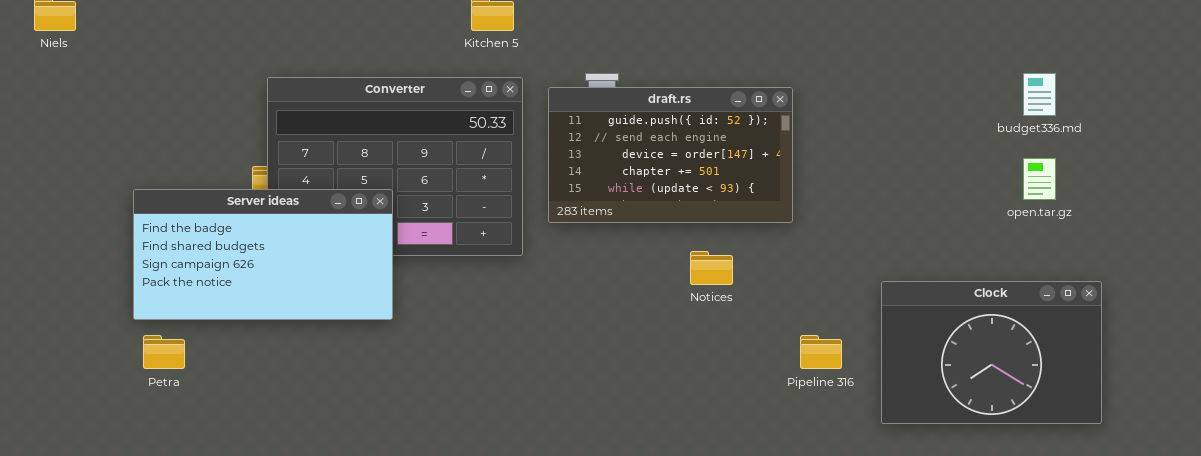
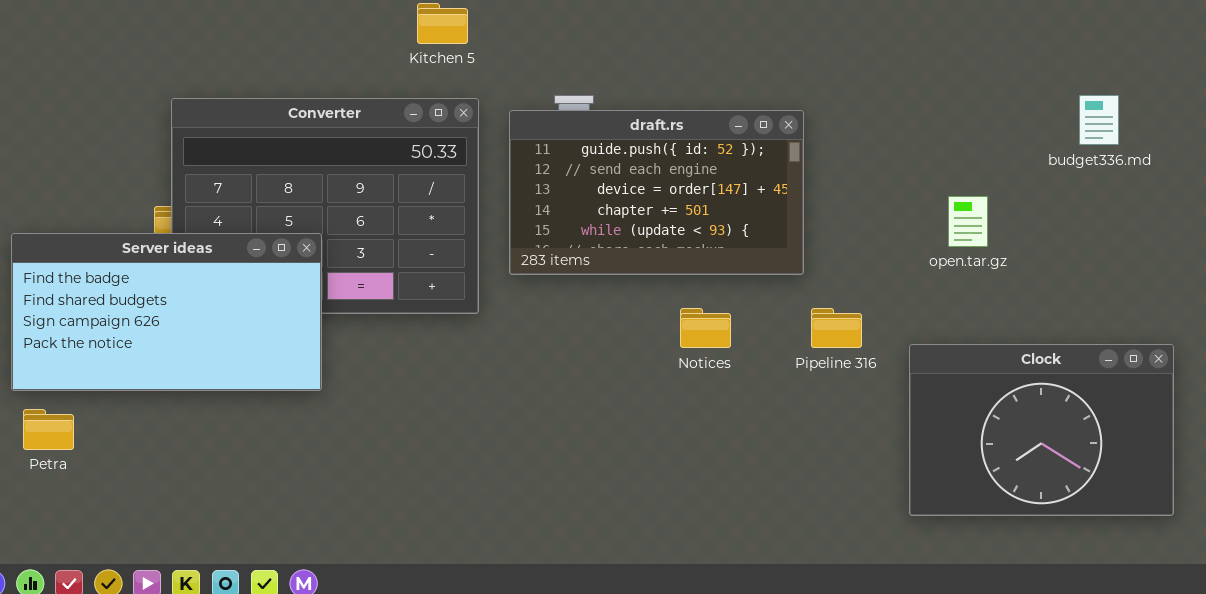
open.tar.gz: [1023,158,1056,200] -> [948,196,988,247], moved
Pipeline 316: [800,335,842,369] -> [811,308,862,348], moved

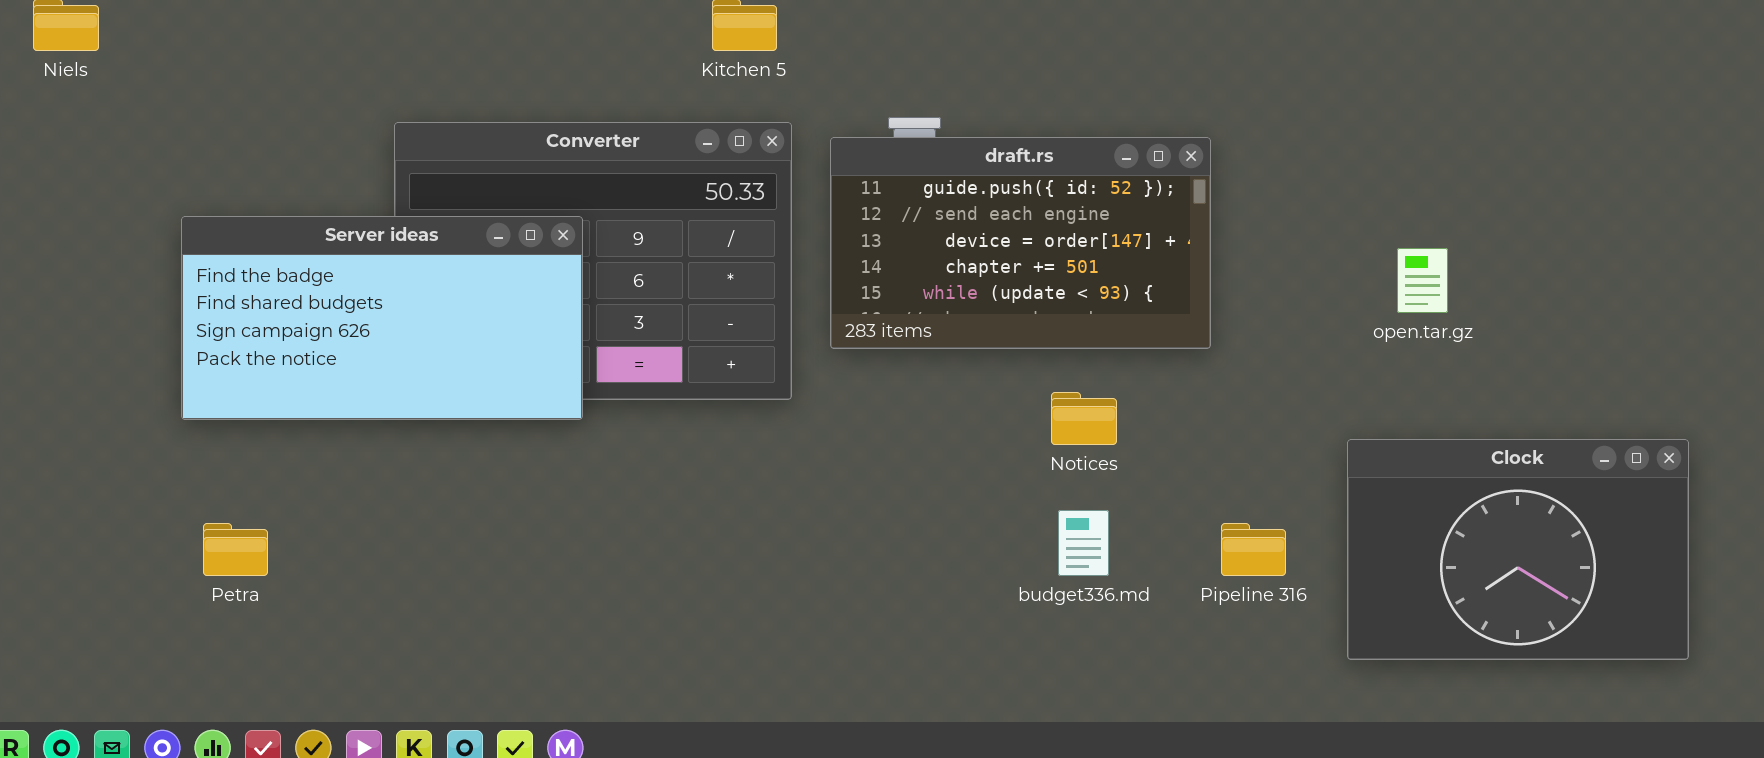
budget336.md: [1079,95,1119,145] -> [1058,510,1109,576], moved
Server ideas: [11,233,322,391] -> [181,216,583,420], moved
Pipeline 316: [811,308,862,348] -> [1221,523,1286,576], moved

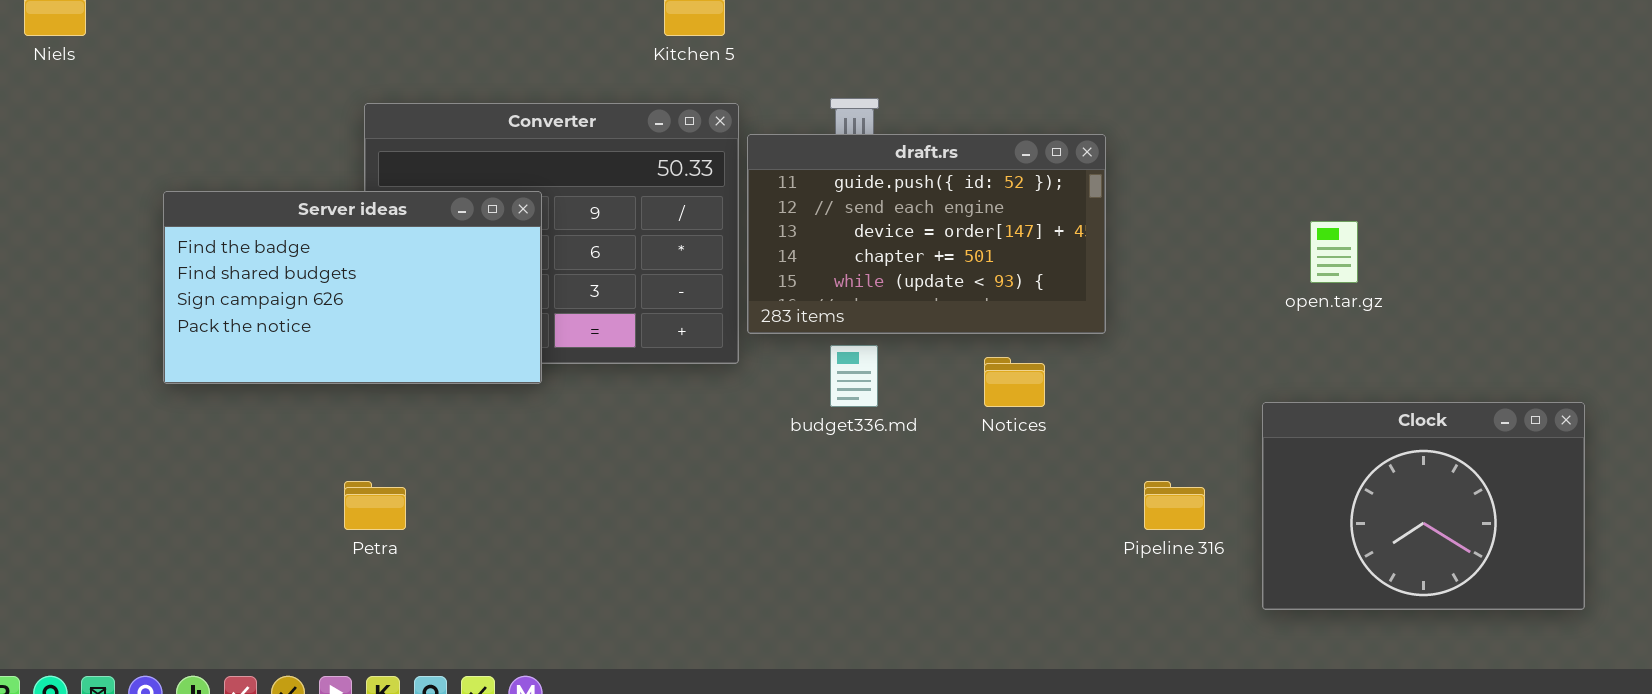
draft.rs: [830,137,1211,349] -> [747,134,1106,334], moved
budget336.md: [1058,510,1109,576] -> [830,345,878,407], moved
Petra: [203,523,268,576] -> [344,481,406,530], moved

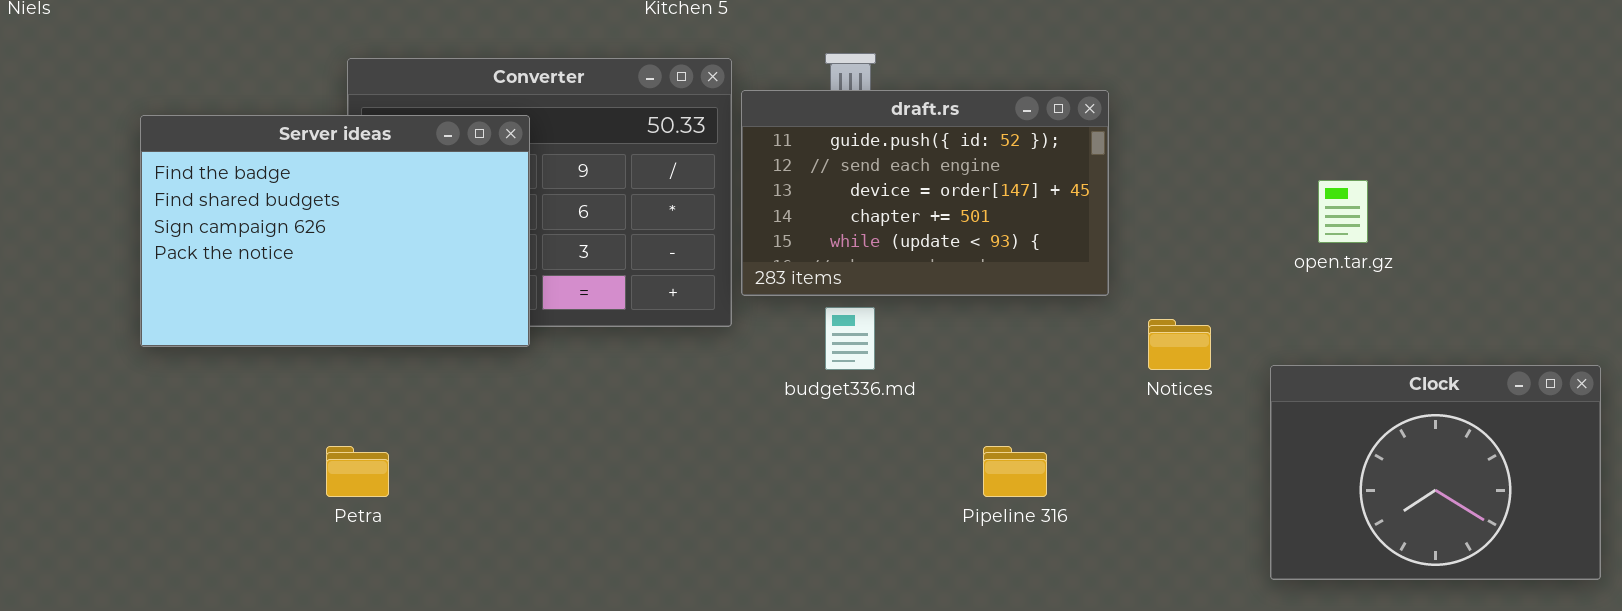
Server ideas: [163,191,542,384] -> [140,115,530,347], resized
Notices: [984,357,1045,407] -> [1148,319,1211,370], moved
Pipeline 316: [1144,481,1205,530] -> [983,446,1047,497], moved

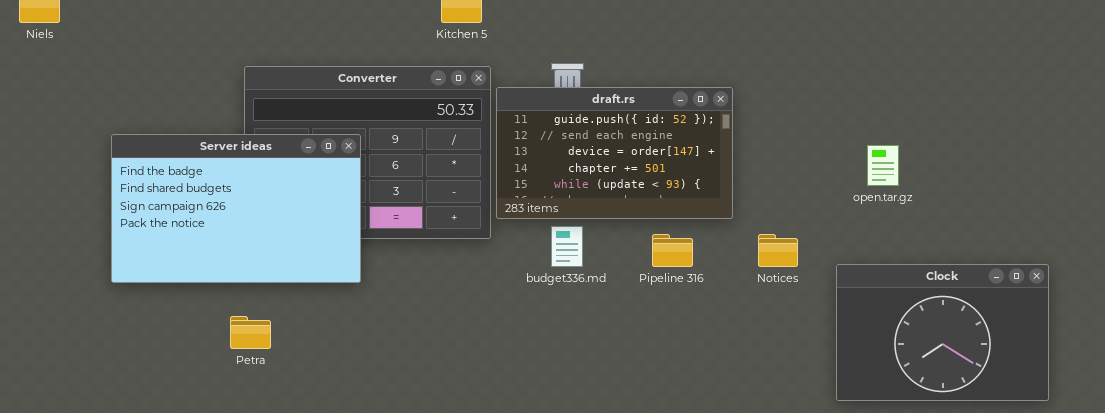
Server ideas: [140,115,530,347] -> [111,134,361,283], moved
Pipeline 316: [983,446,1047,497] -> [652,234,693,267], moved

